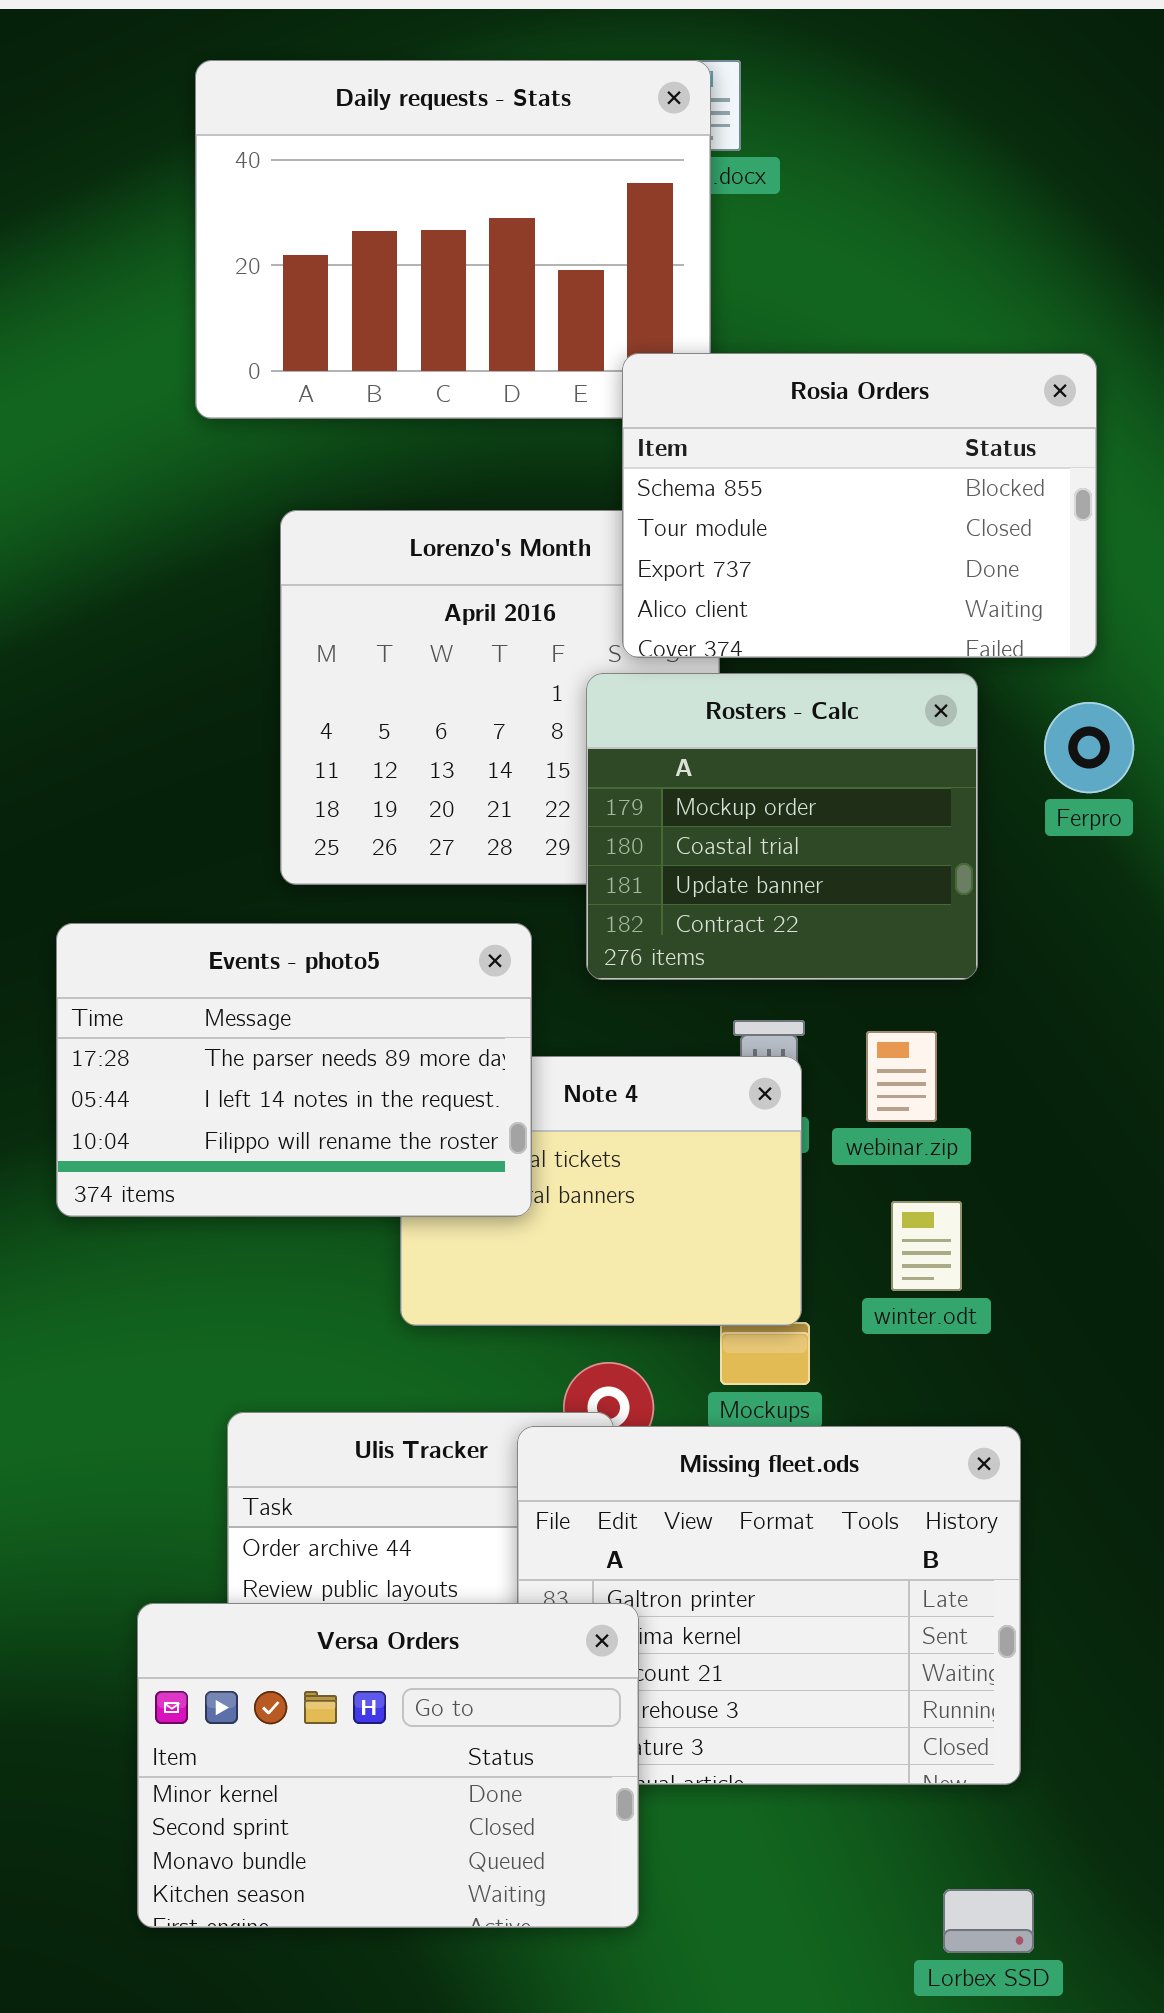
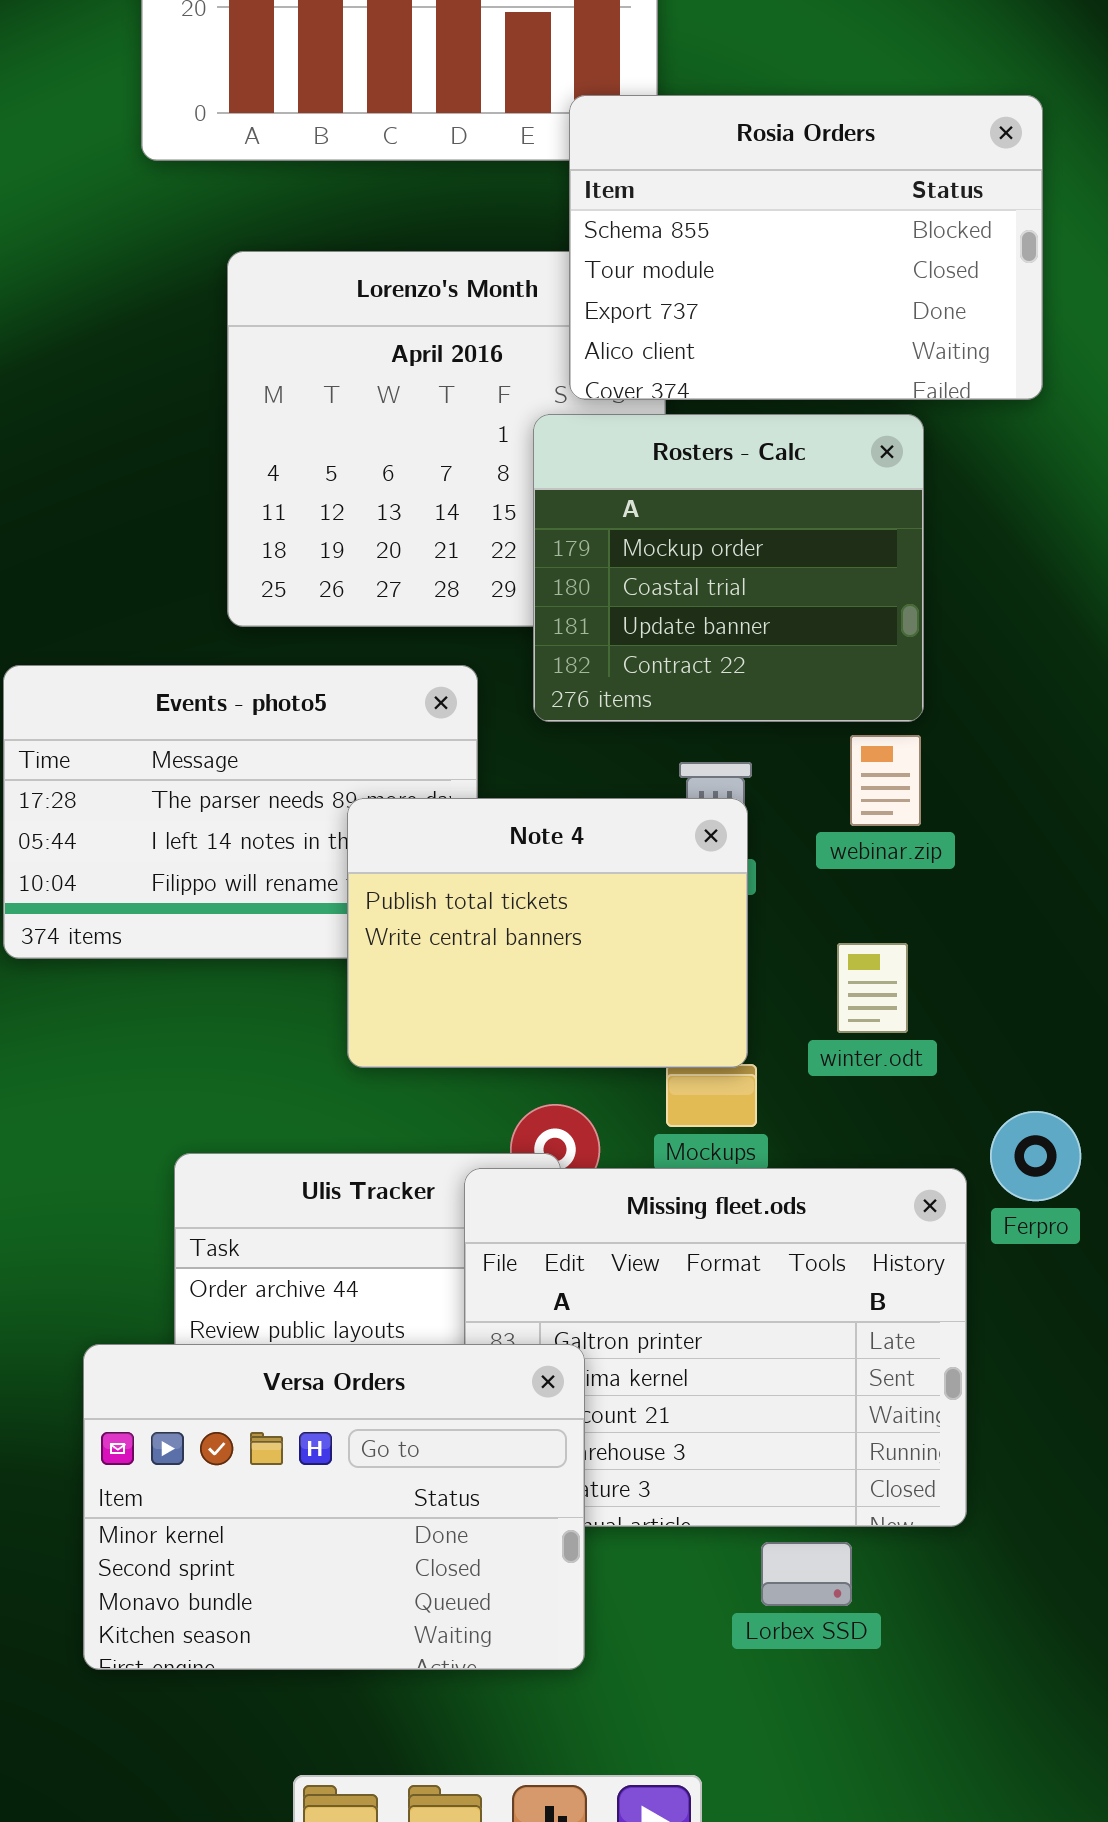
Ferpro: [1044,702,1134,793] -> [990,1111,1081,1201], moved
webinar.zip: [866,1031,937,1122] -> [850,735,921,826], moved
Note 4: [400,1056,802,1326] -> [347,798,748,1068], raised
Lorbex SSD: [943,1889,1034,1953] -> [761,1542,852,1606], moved

